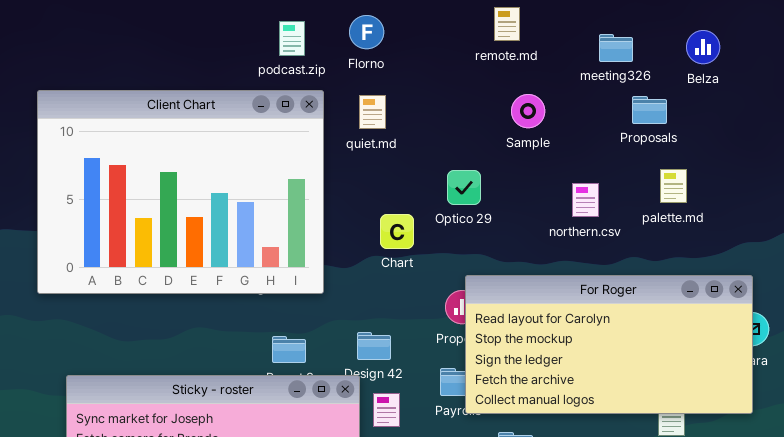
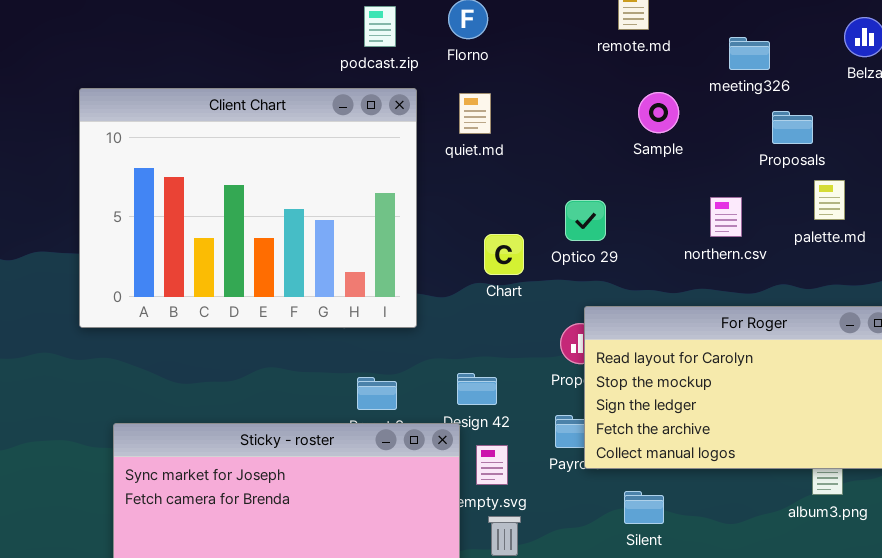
meeting326: [599,34,633,62] -> [729,37,770,70], moved
Proposals: [632,96,667,124] -> [772,111,813,144], moved
Optico 29: [447,170,481,205] -> [565,200,606,241], moved

